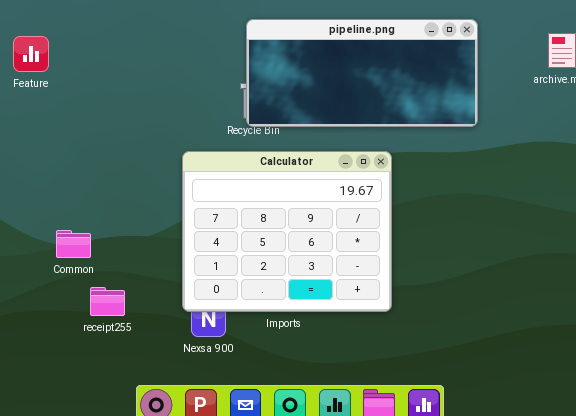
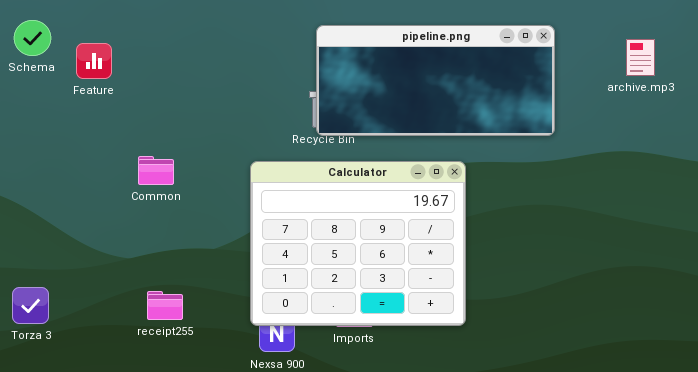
Common: [56,230,91,258] -> [138,156,174,185], moved
receipt255: [90,287,125,316] -> [147,291,183,320], moved

